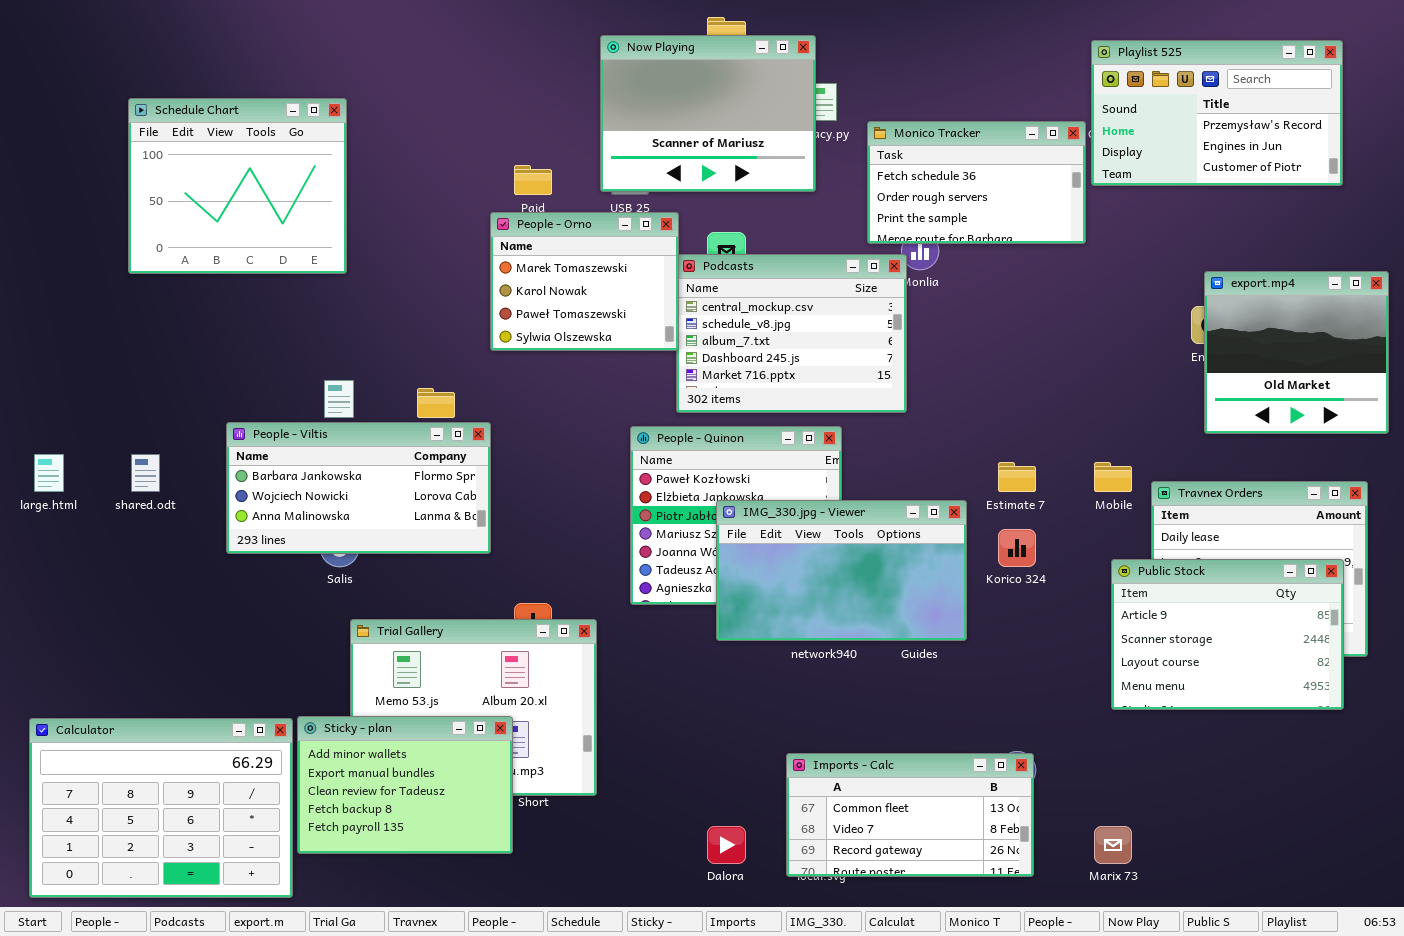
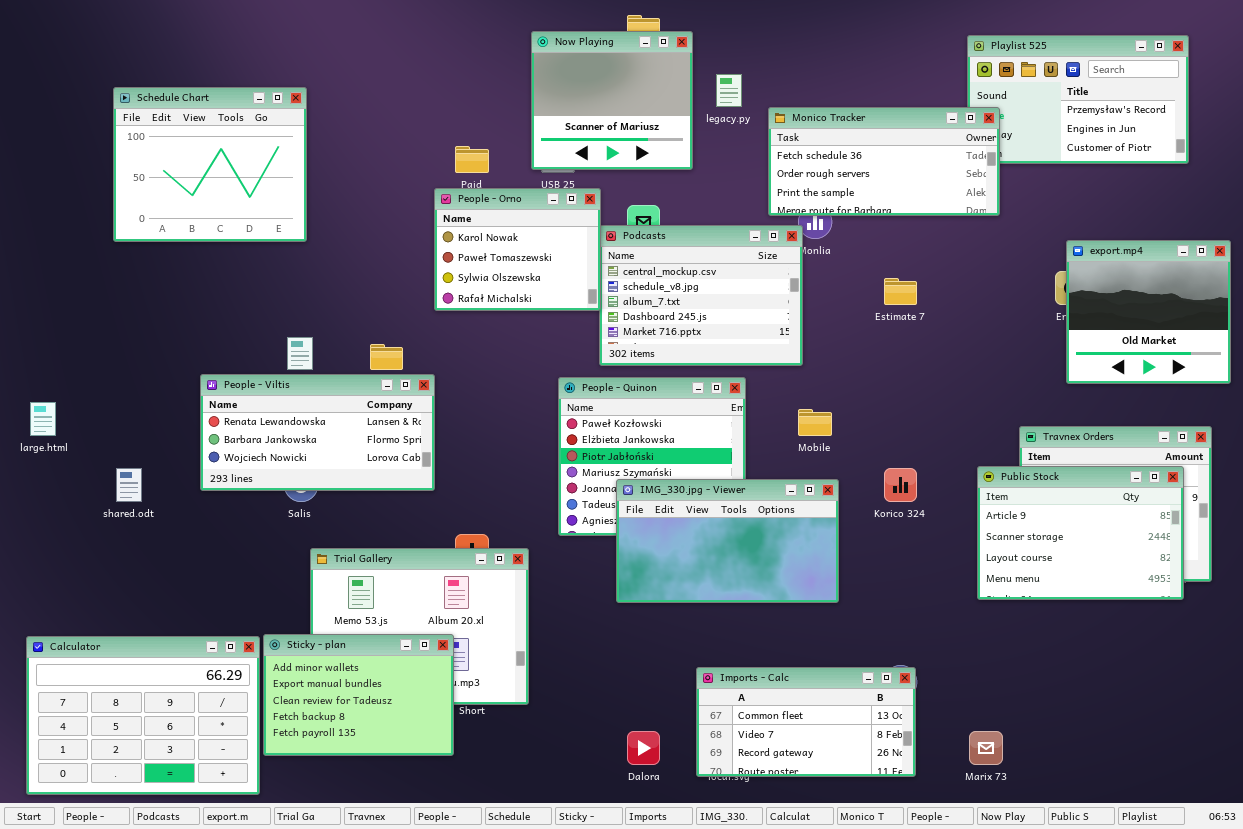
Now Playing: [600,35,816,192] -> [531,31,693,170], resized
Monico Tracker: [867,121,1086,244] -> [768,107,1000,216], resized
People - Orno: [490,212,679,351] -> [434,188,601,311], scrolled down 1 row
People - Viltis: [226,422,491,554] -> [200,374,435,491], scrolled up 1 row
shared.odt: [131,454,160,492] -> [116,468,142,502], moved
Estimate 7: [998,462,1036,492] -> [884,278,917,305], moved
Mobile: [1094,462,1132,492] -> [798,409,832,436], moved
IMG_330.jpg - Viewer: [716,500,967,641] -> [616,479,839,603], moved
Public Stock: [1111,559,1344,710] -> [977,466,1184,600], moved

